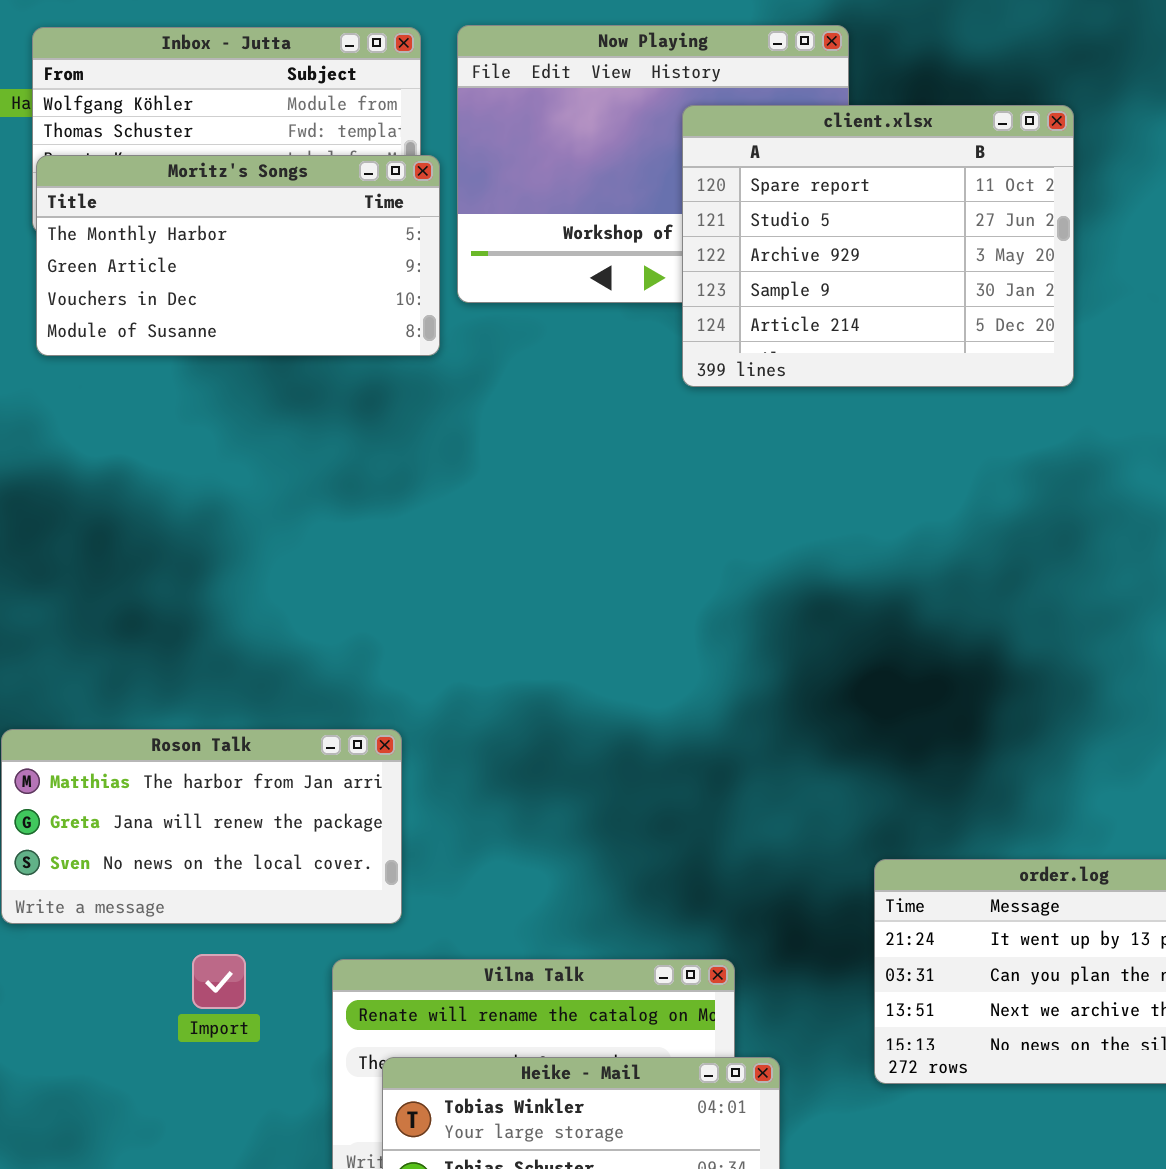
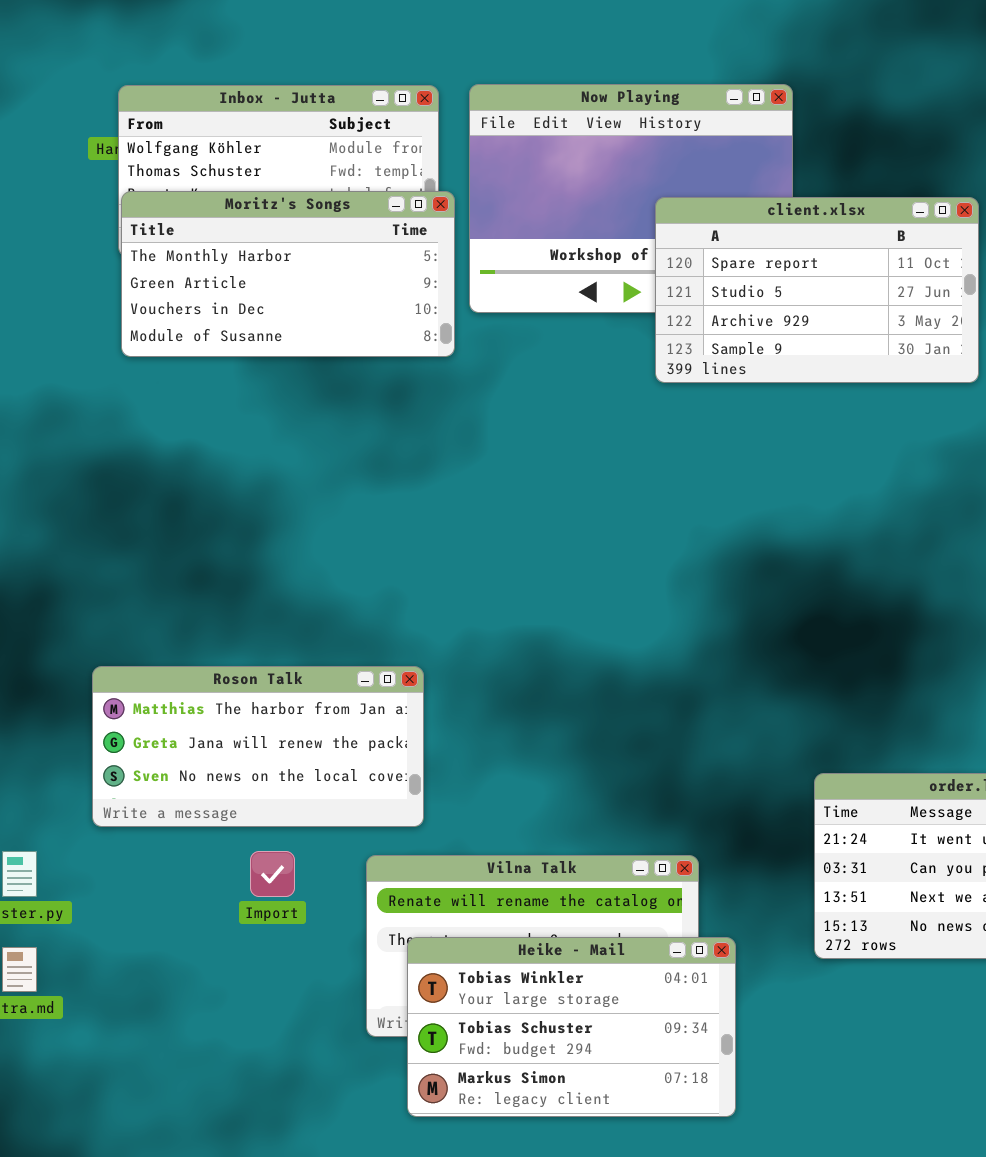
client.xlsx: [682,105,1074,387] -> [655,197,979,383], resized

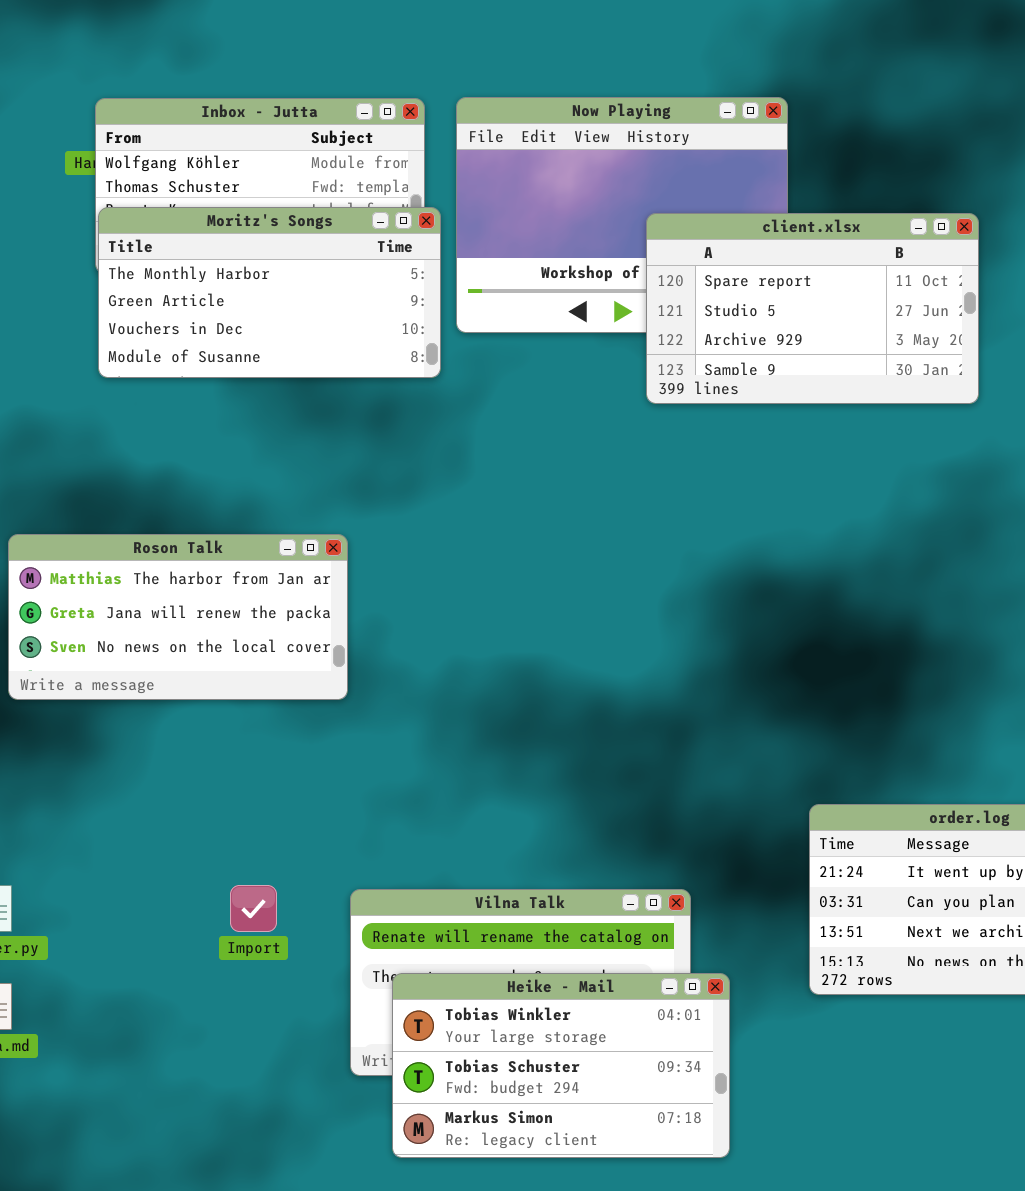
Roson Talk: [92,666,424,827] -> [8,534,348,700], moved

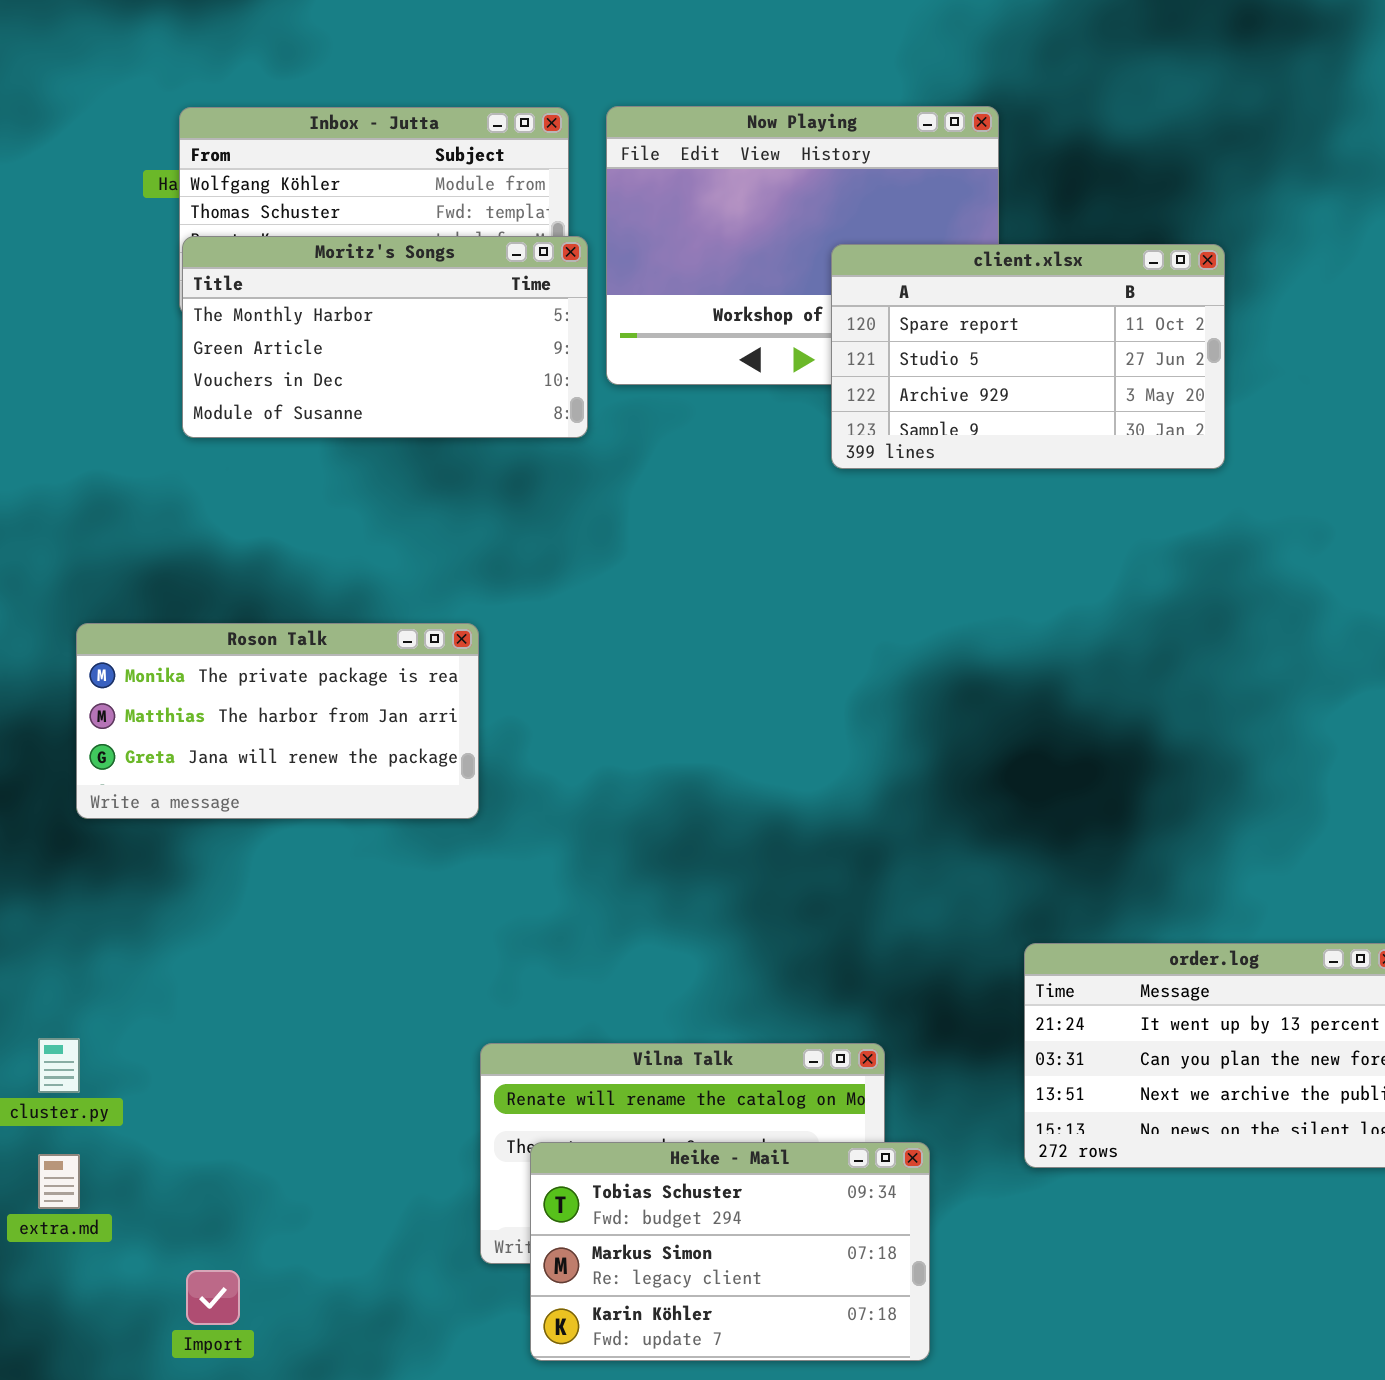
Roson Talk: [8,534,348,700] -> [76,623,479,819], scrolled up 1 row
Import: [230,885,277,932] -> [186,1270,240,1325], moved
Heike - Mail: [392,973,730,1158] -> [530,1142,930,1361], scrolled down 1 row

